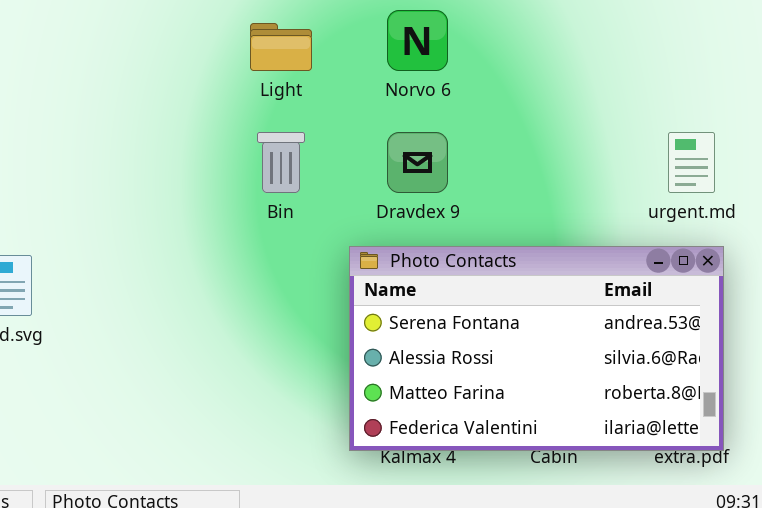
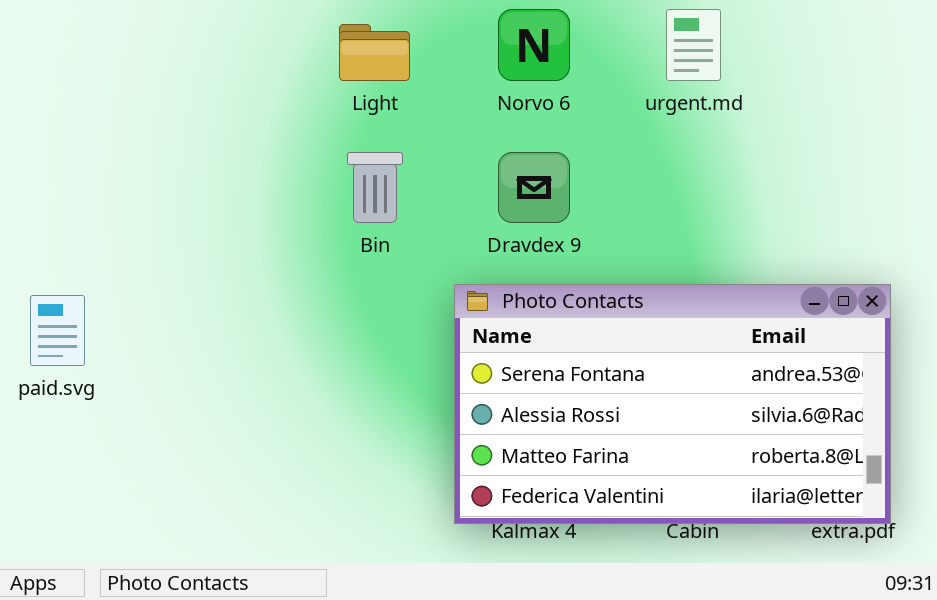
urgent.md: [668,132,715,193] -> [666,9,721,81], moved

